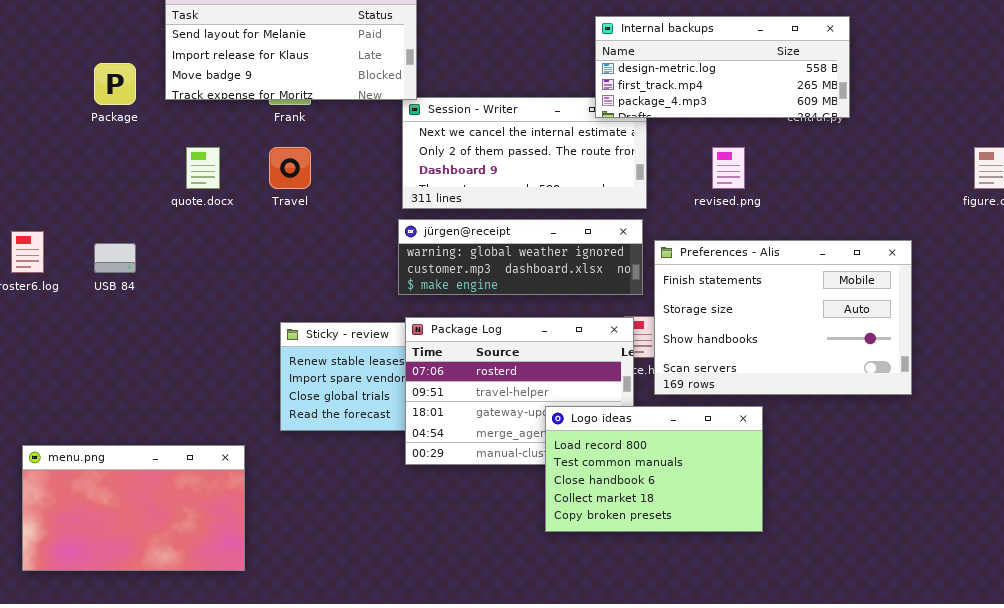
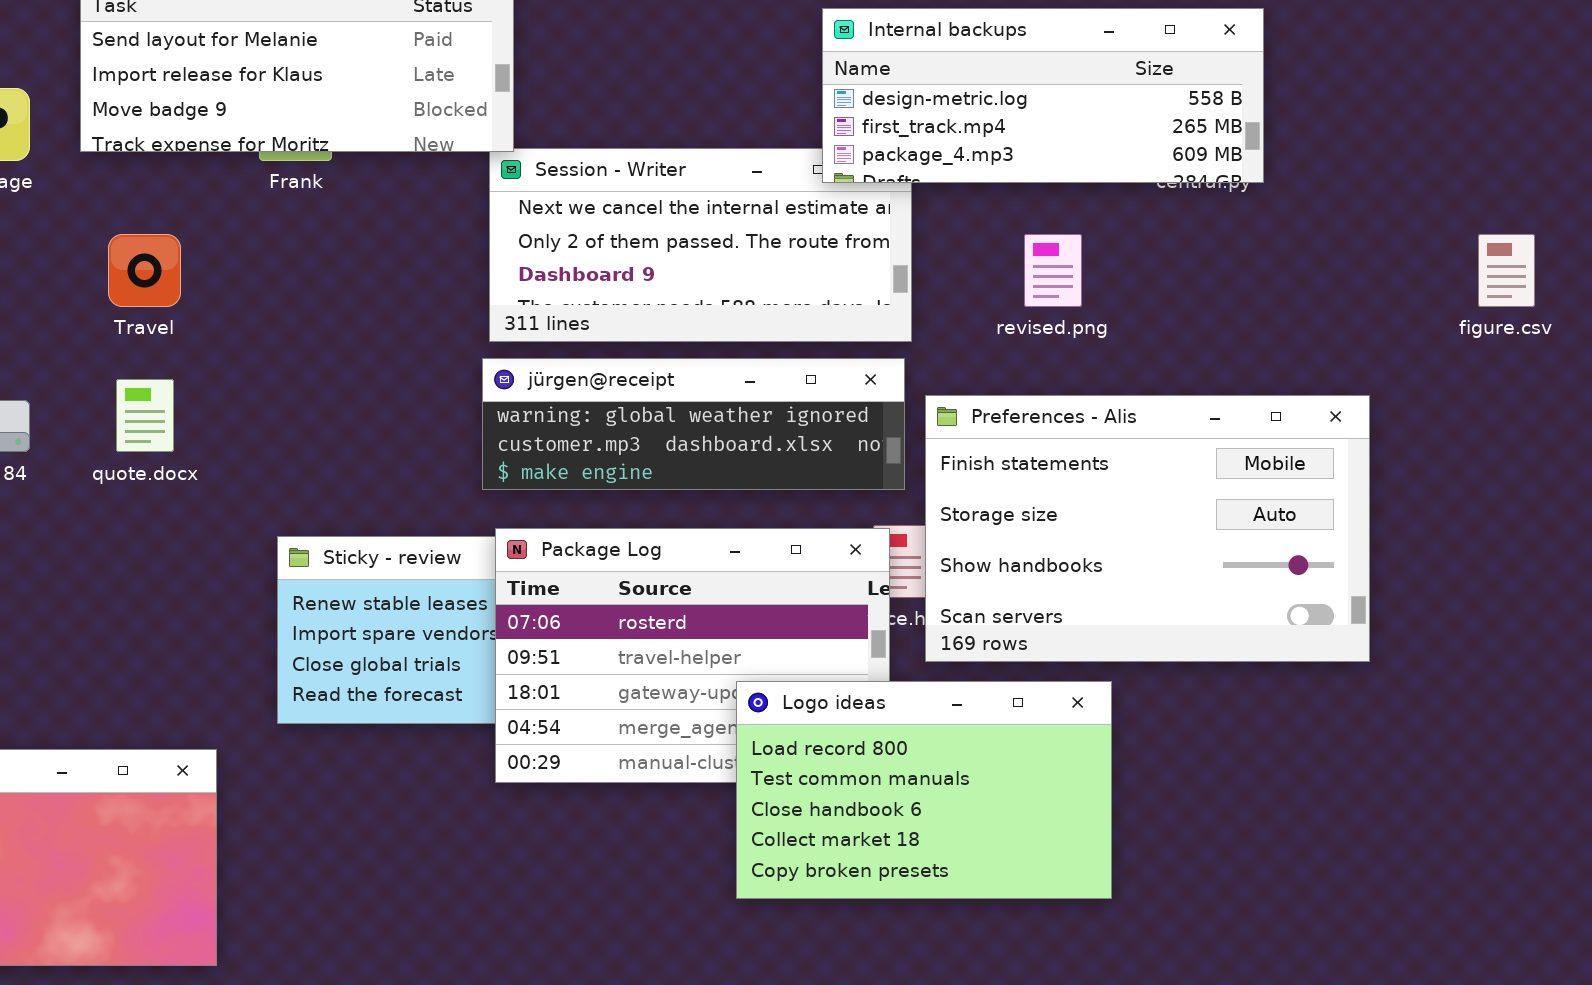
quote.docx: [186,147,220,189] -> [116,379,174,452], moved
Travel: [269,147,311,189] -> [108,234,181,307], moved

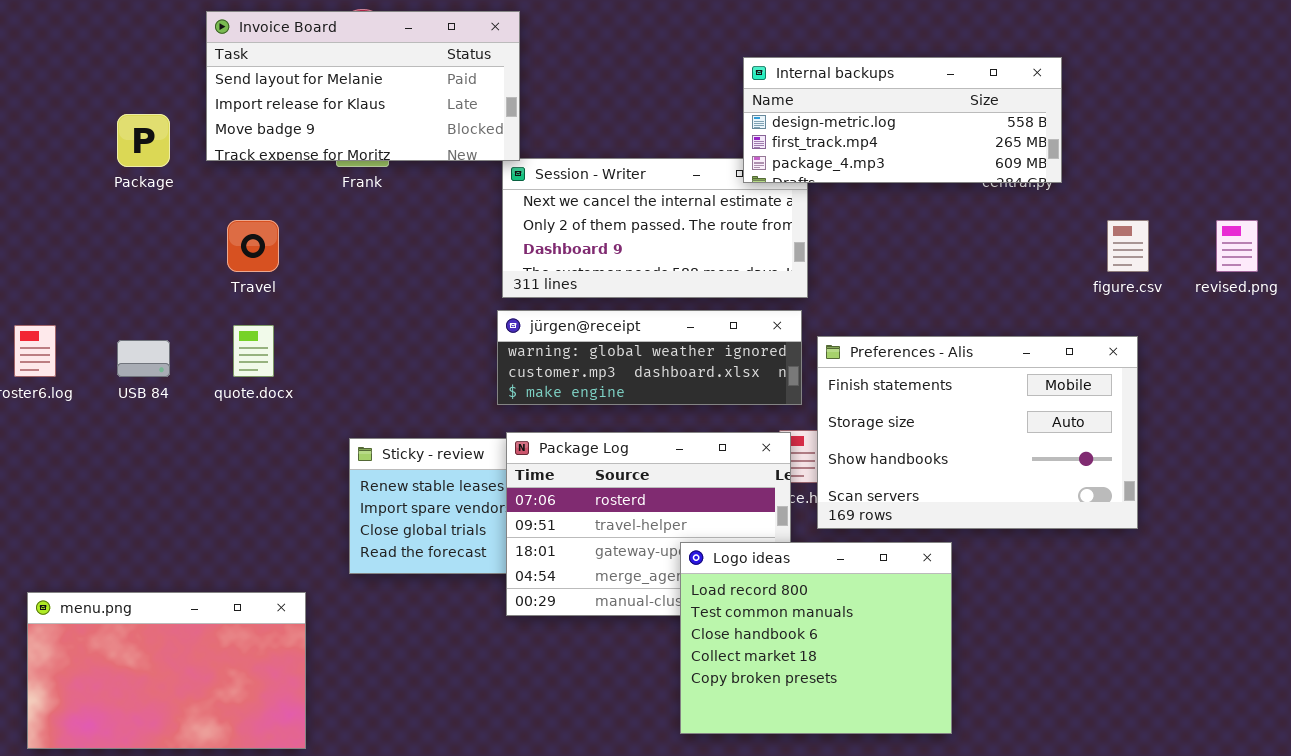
revised.png: [1024,234,1082,307] -> [1216,220,1258,272], moved
figure.csv: [1478,234,1535,307] -> [1107,220,1149,272], moved
Logo ideas: [736,681,1112,899] -> [680,542,952,734], resized

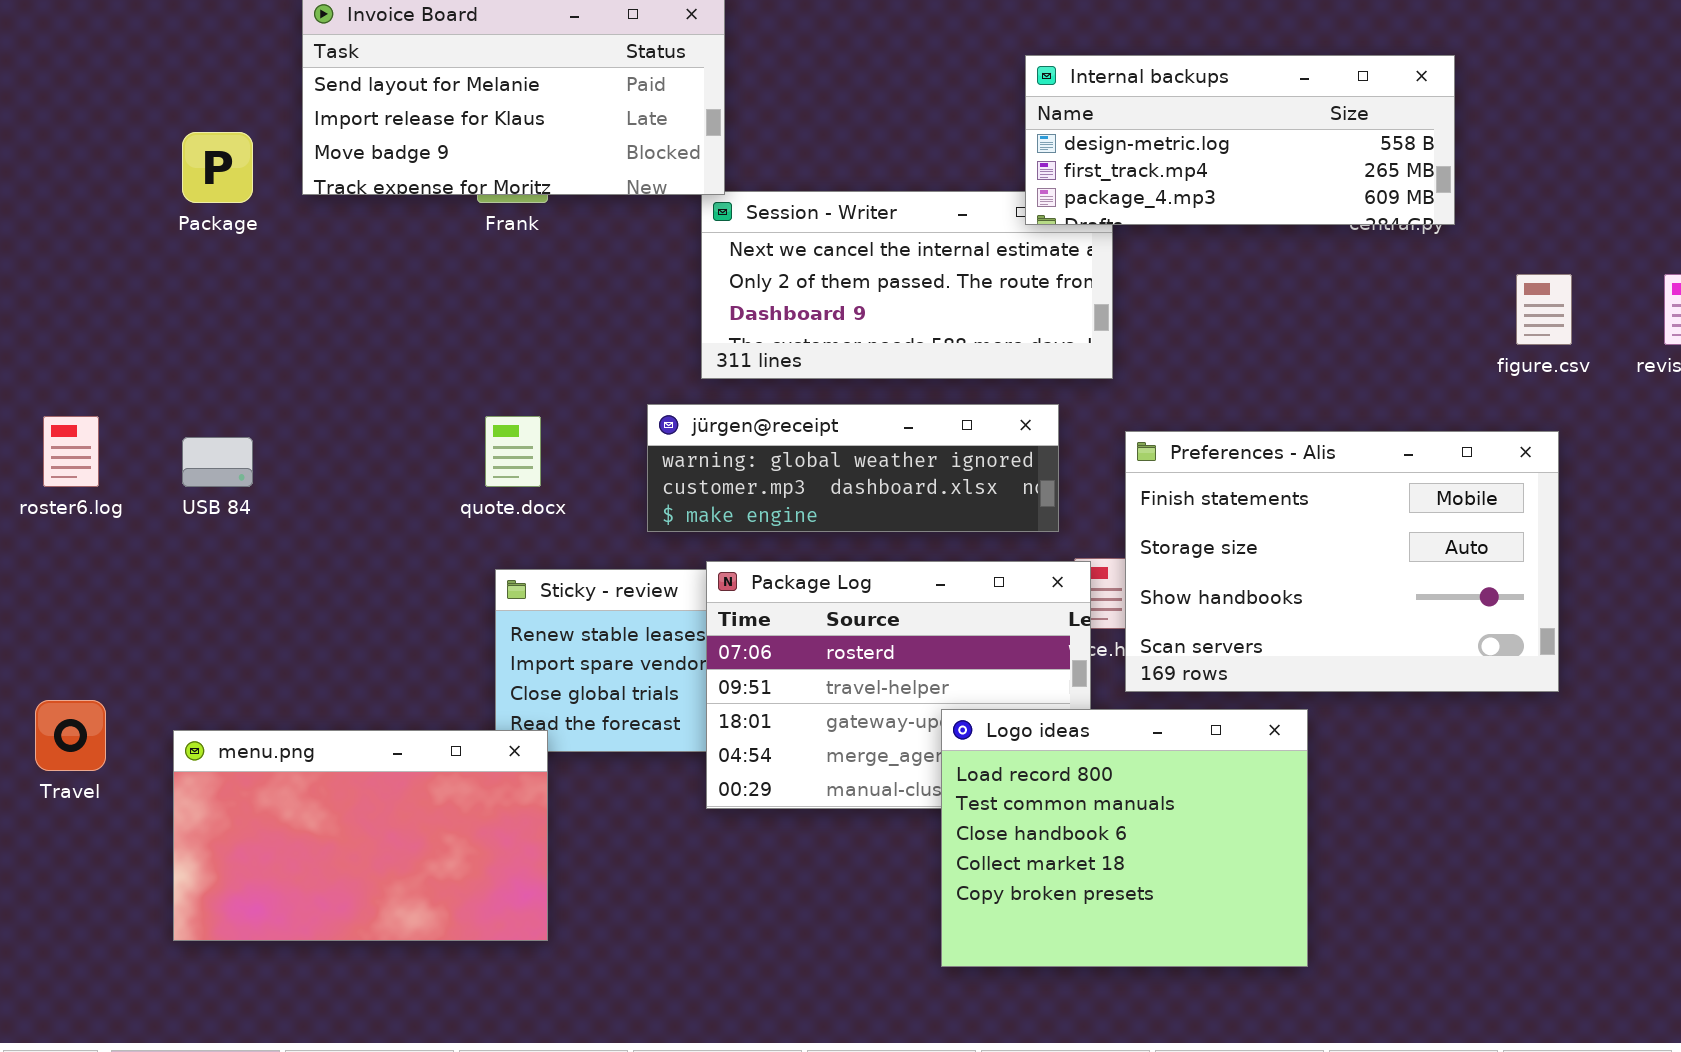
Travel: [227,220,279,272] -> [35,700,106,771], moved
jürgen@receipt: [497,310,802,405] -> [647,404,1059,532], moved
quote.docx: [233,325,274,377] -> [485,416,541,487], moved
menu.png: [27,592,306,749] -> [173,730,548,941], moved

